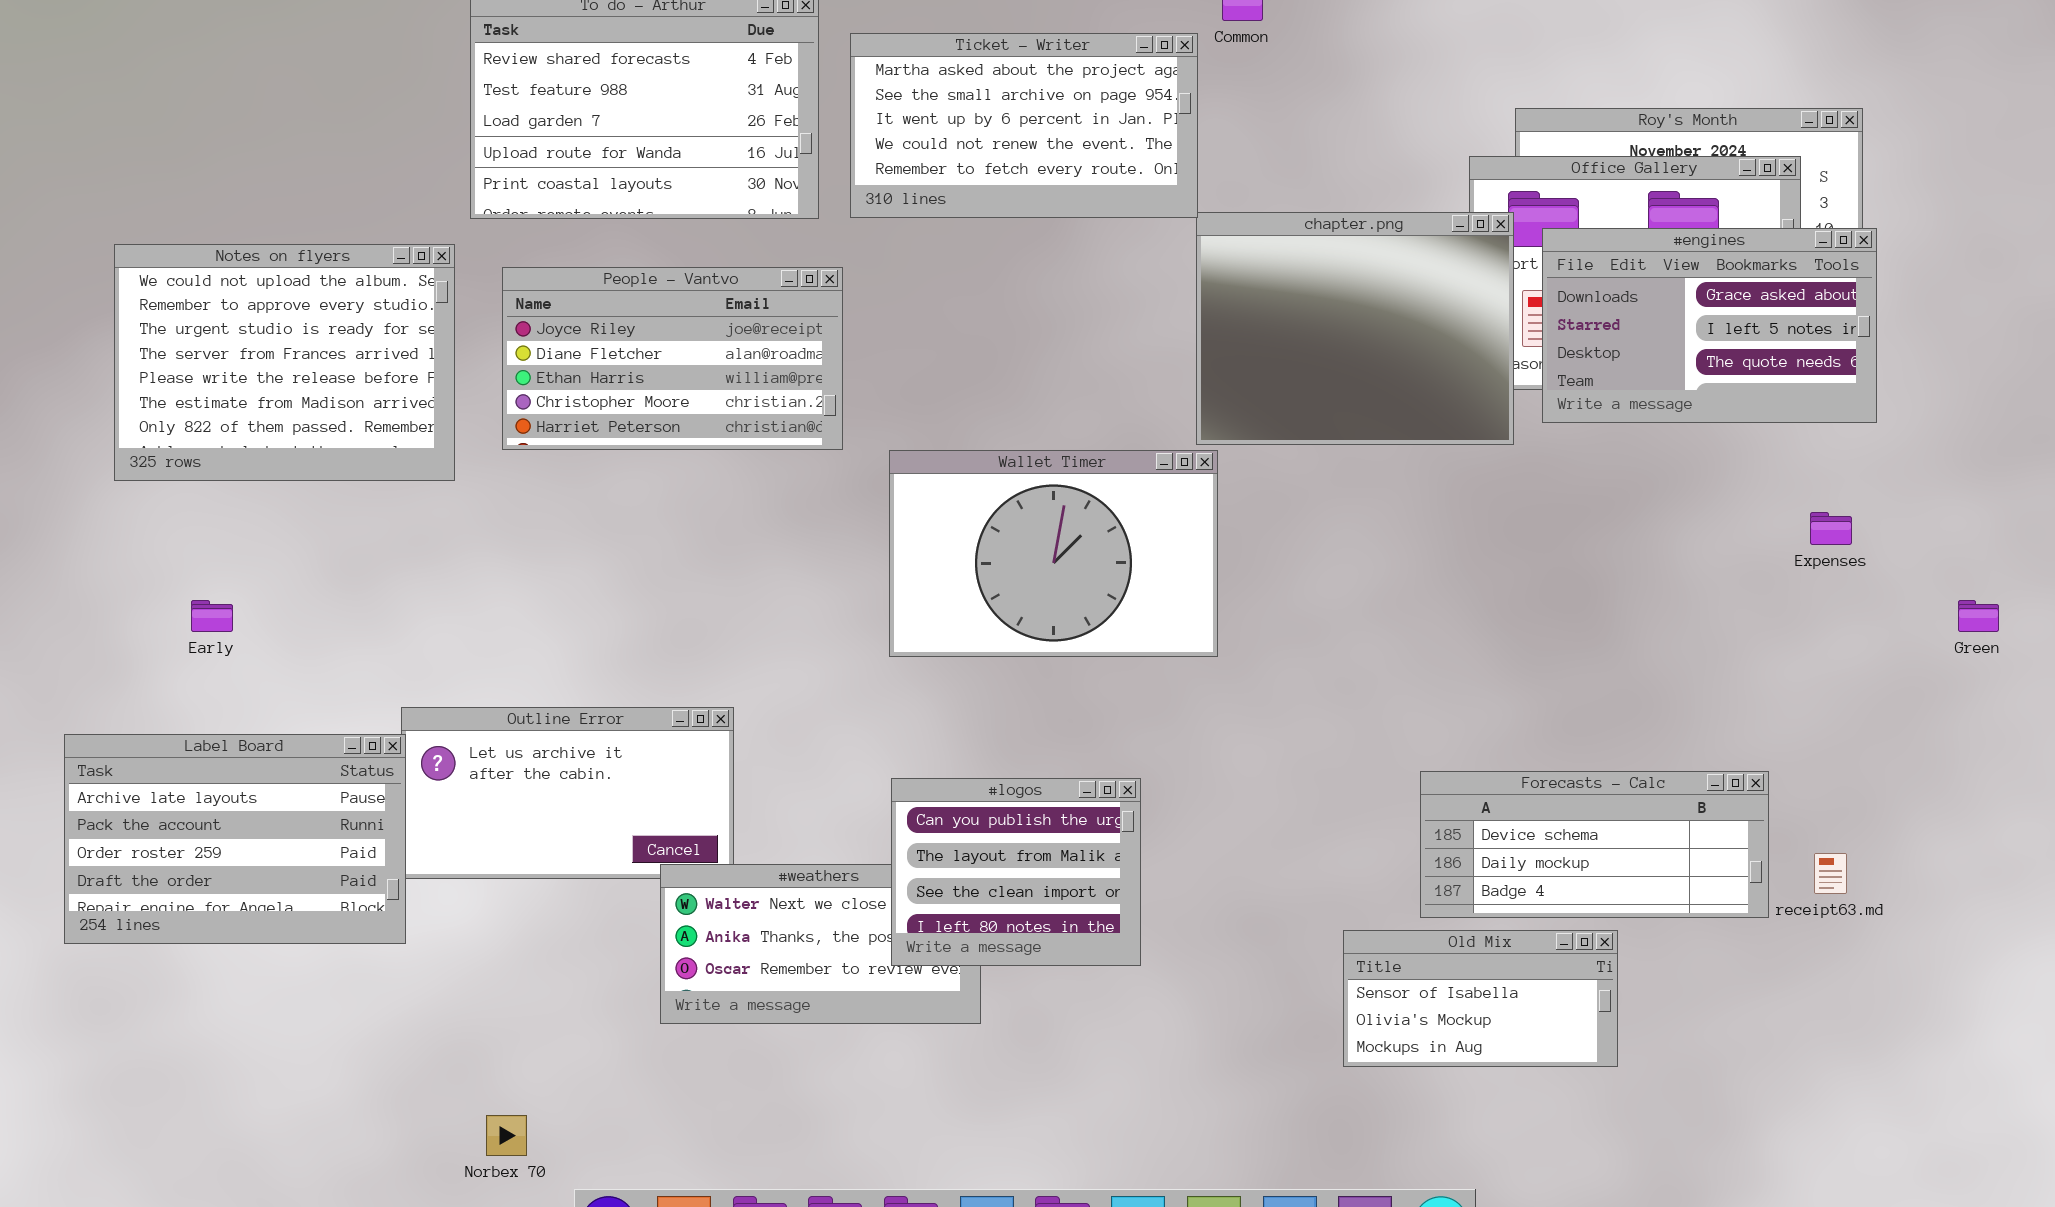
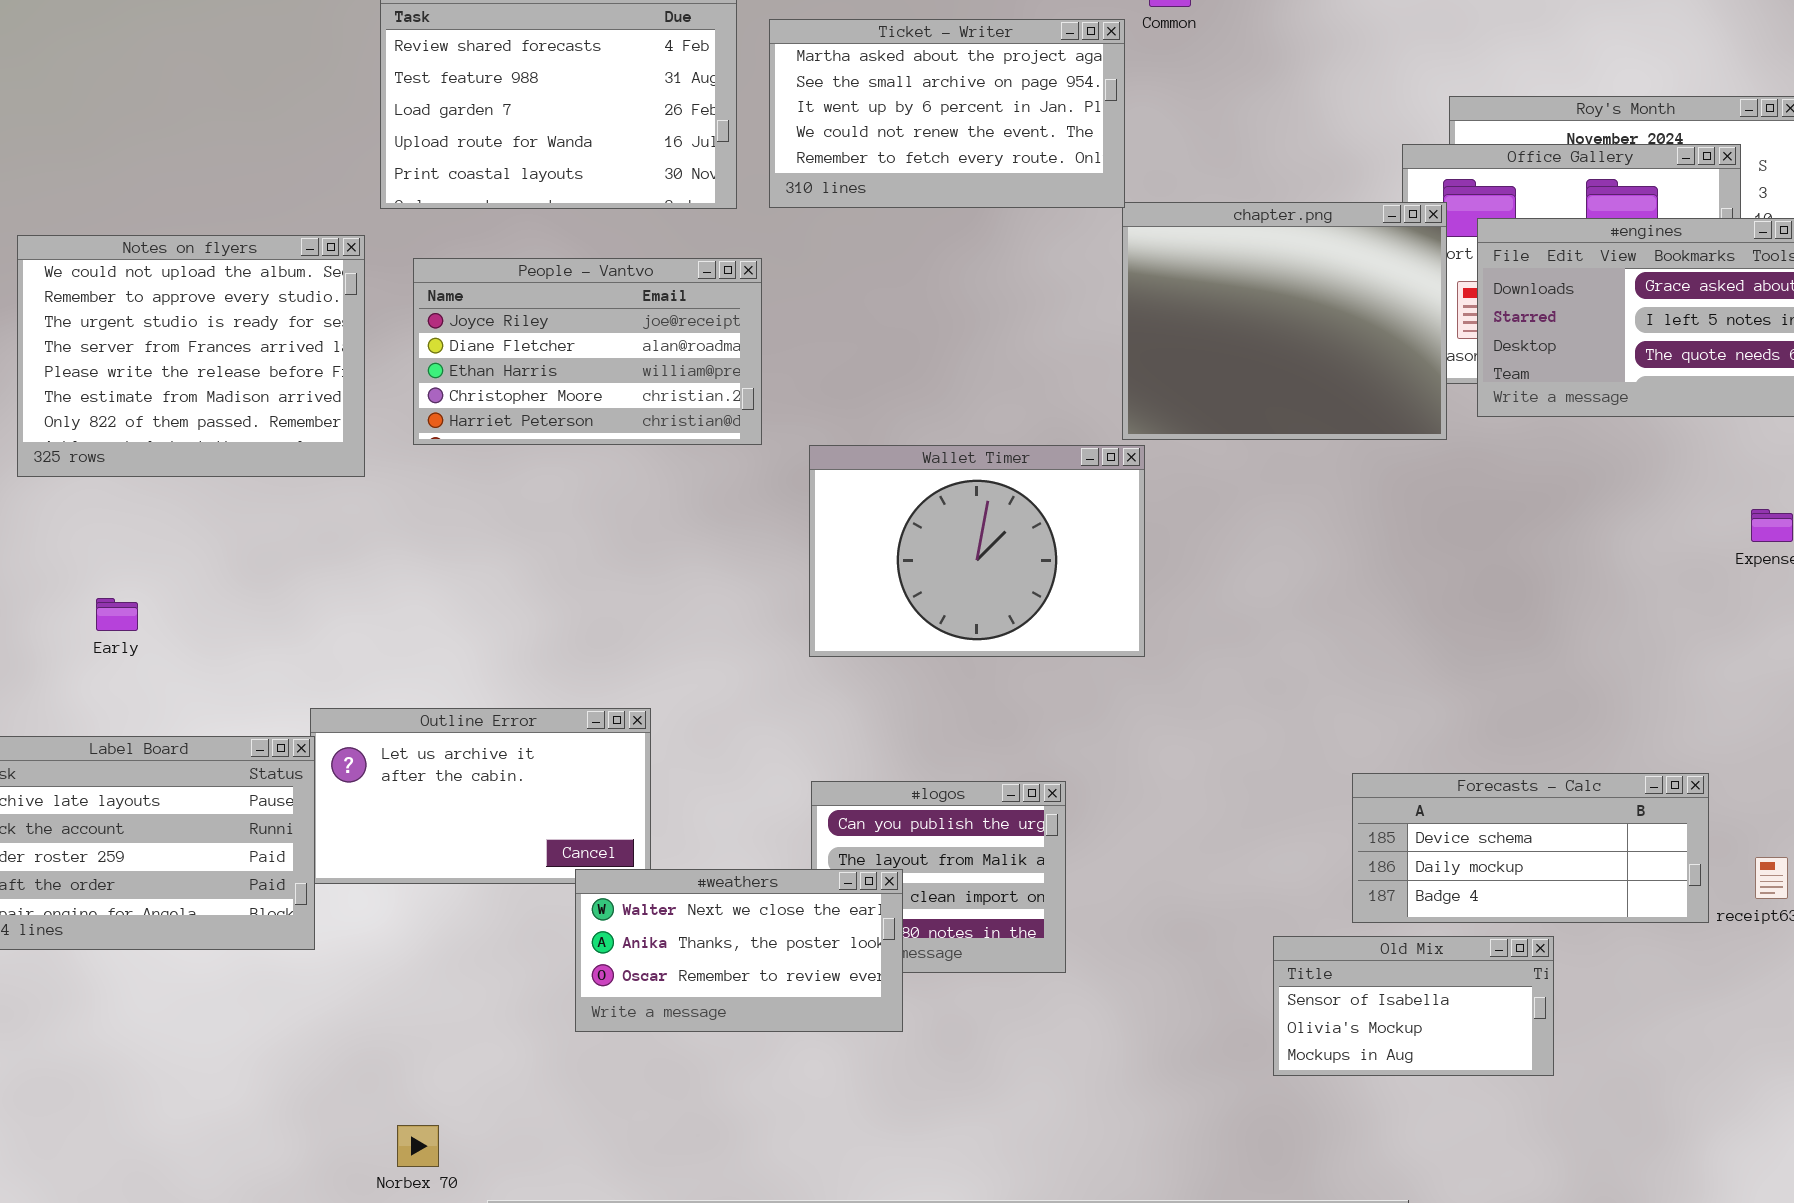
#weathers: [660,864,981,1024] -> [575,869,903,1032], raised

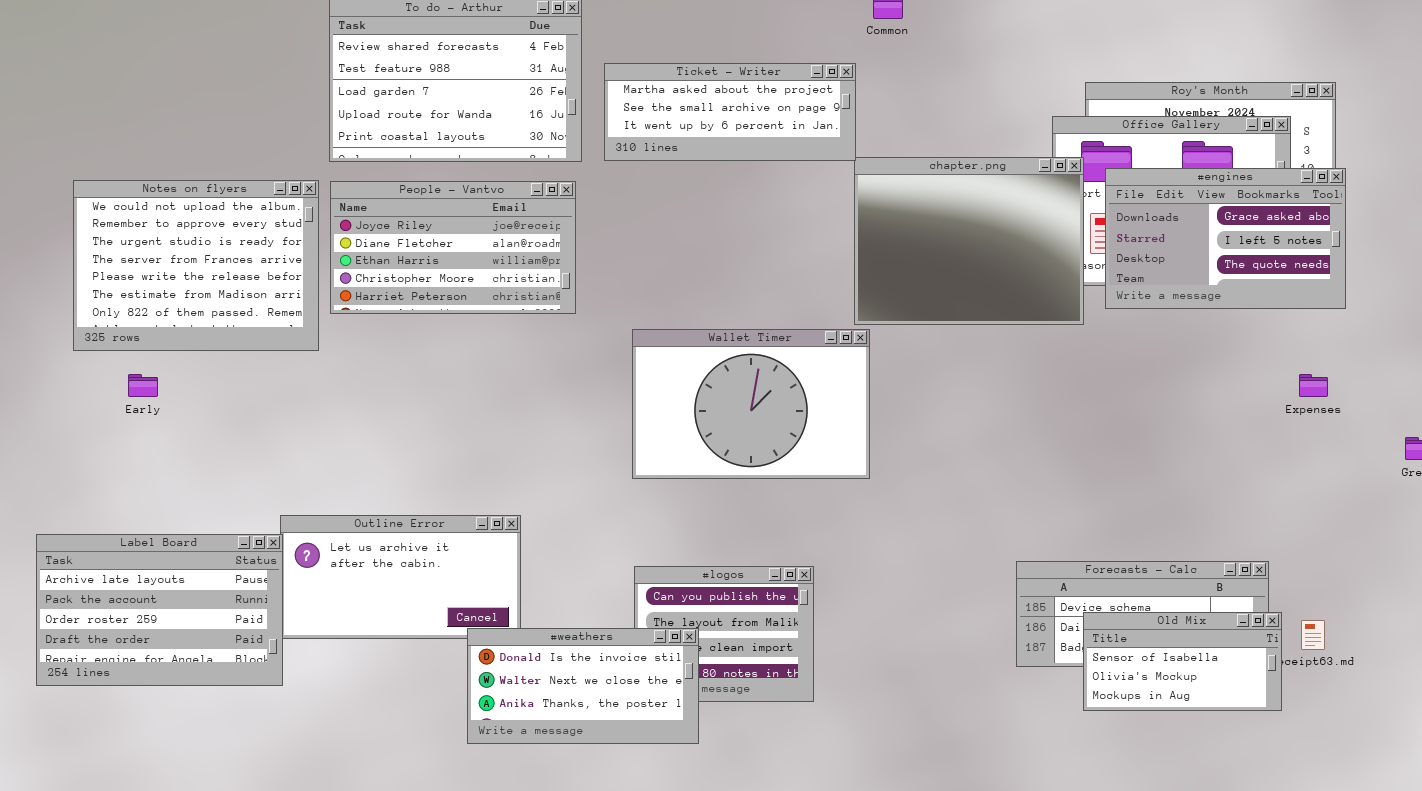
Ticket - Writer: [769,19,1125,208] -> [604,63,856,161], resized
People - Vantvo: [413,258,762,445] -> [330,181,576,314], moved
Early: [96,598,138,631] -> [128,374,158,397], moved
#weathers: [575,869,903,1032] -> [467,628,699,744], scrolled up 1 row
Old Mix: [1273,936,1554,1076] -> [1083,612,1282,711], moved

